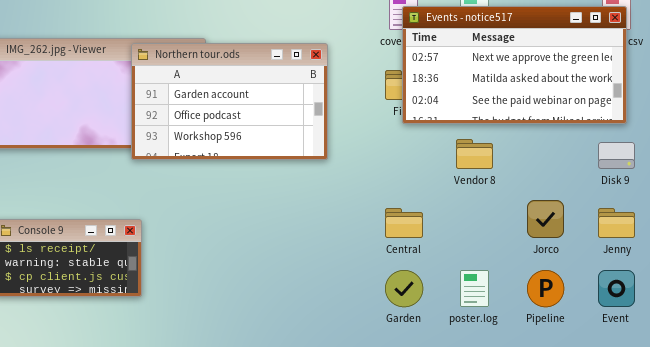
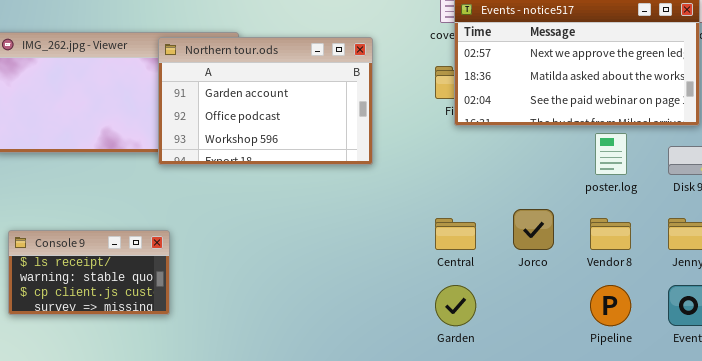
Vendor 8: [456,139,493,169] -> [590,218,631,250], moved
Jorco: [527,200,564,238] -> [513,209,554,250], moved
poster.log: [460,270,489,307] -> [595,133,627,175], moved

